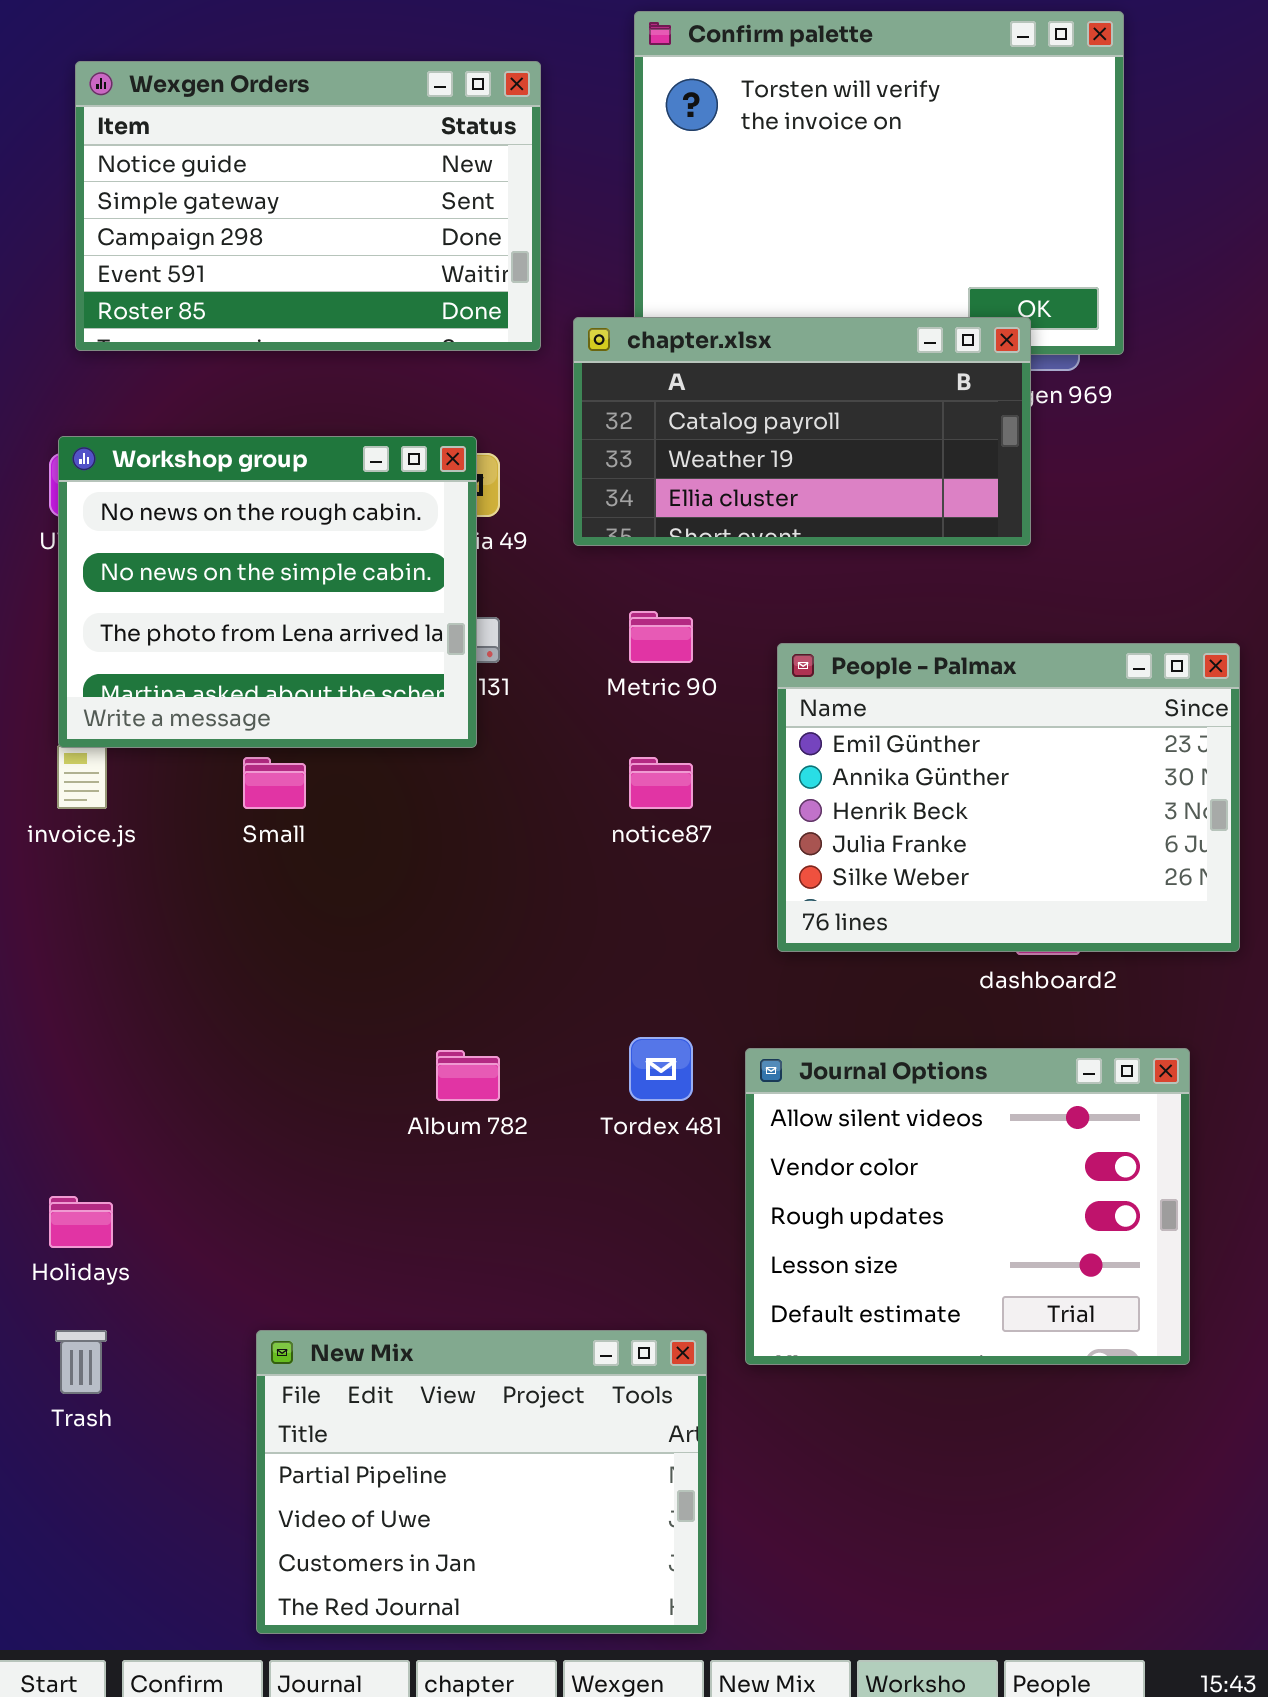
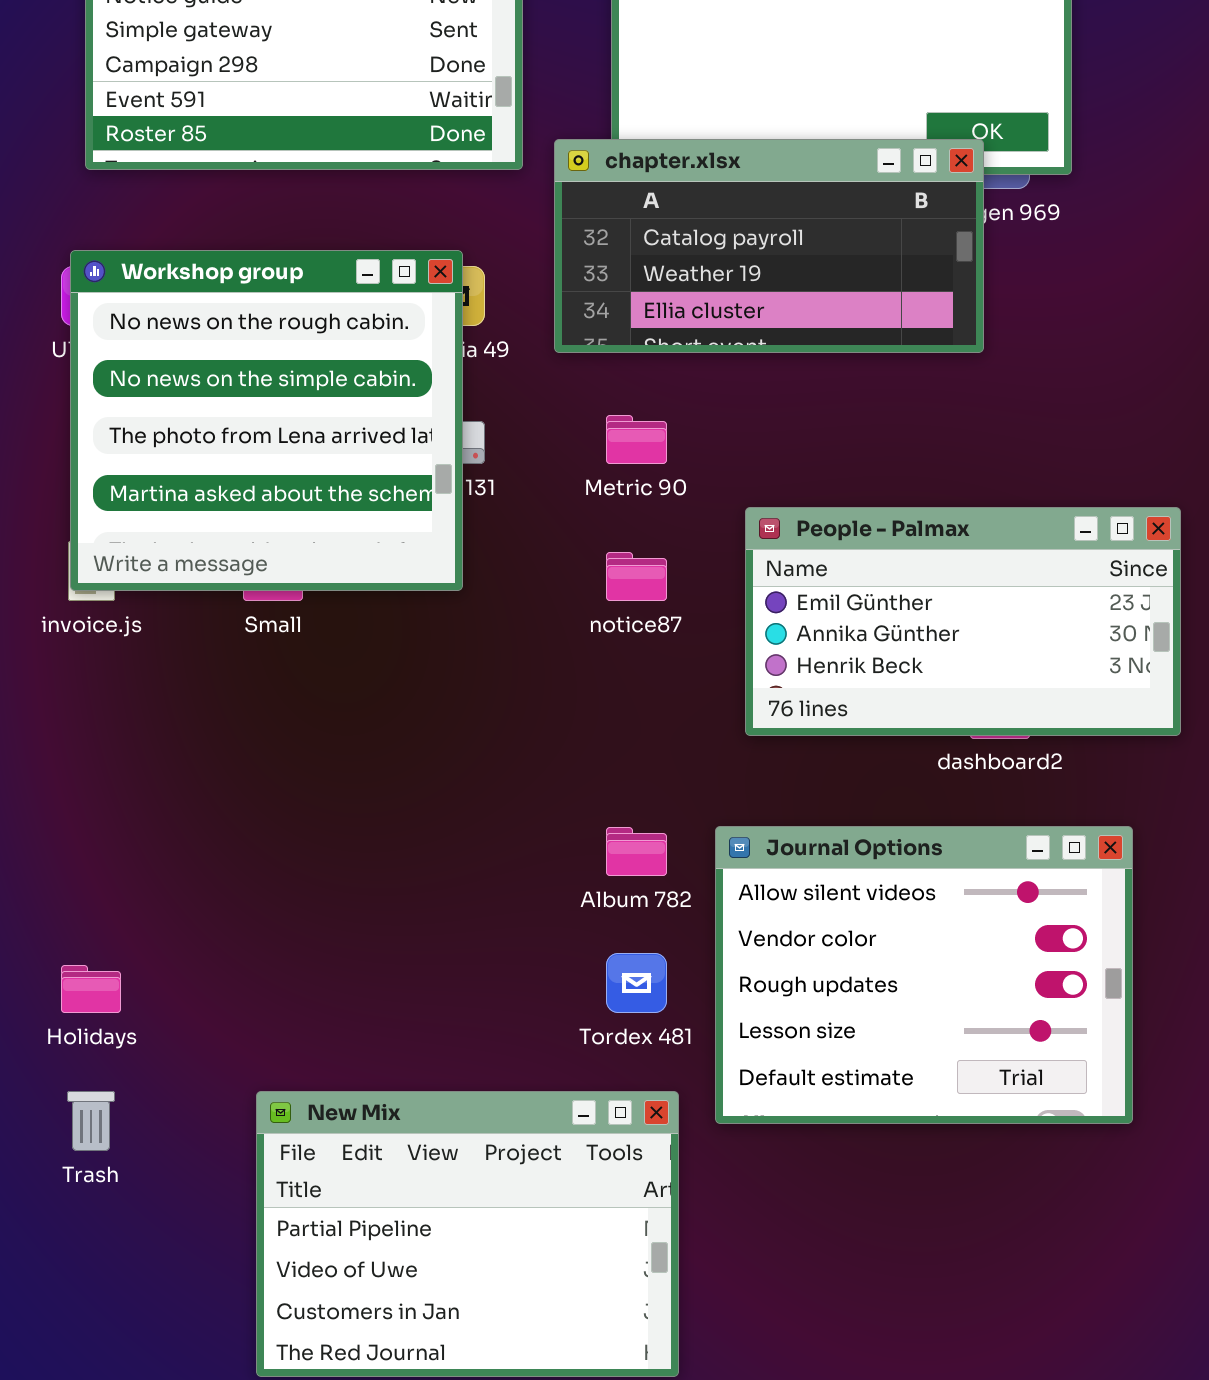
Workshop group: [58,436,477,748] -> [70,250,463,591], resized
People - Palmax: [777,643,1240,952] -> [745,507,1181,736], resized
Tordex 481: [629,1037,693,1101] -> [606,953,667,1013], moved
Album 782: [436,1050,500,1101] -> [606,827,667,876], moved

